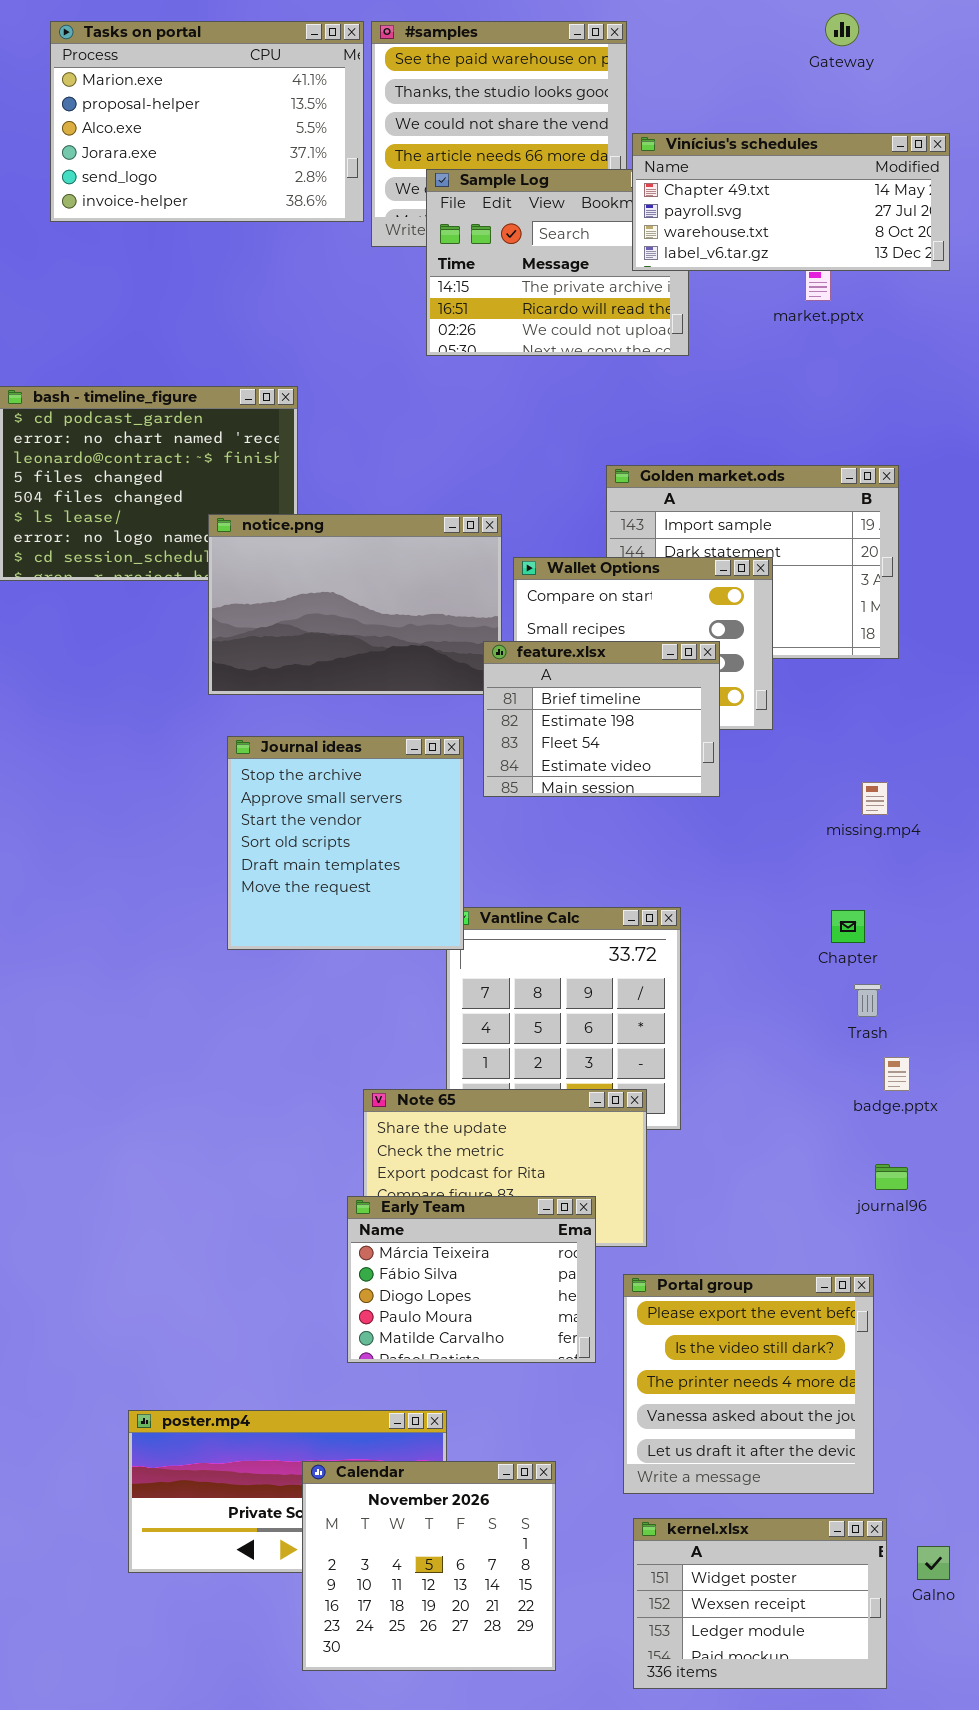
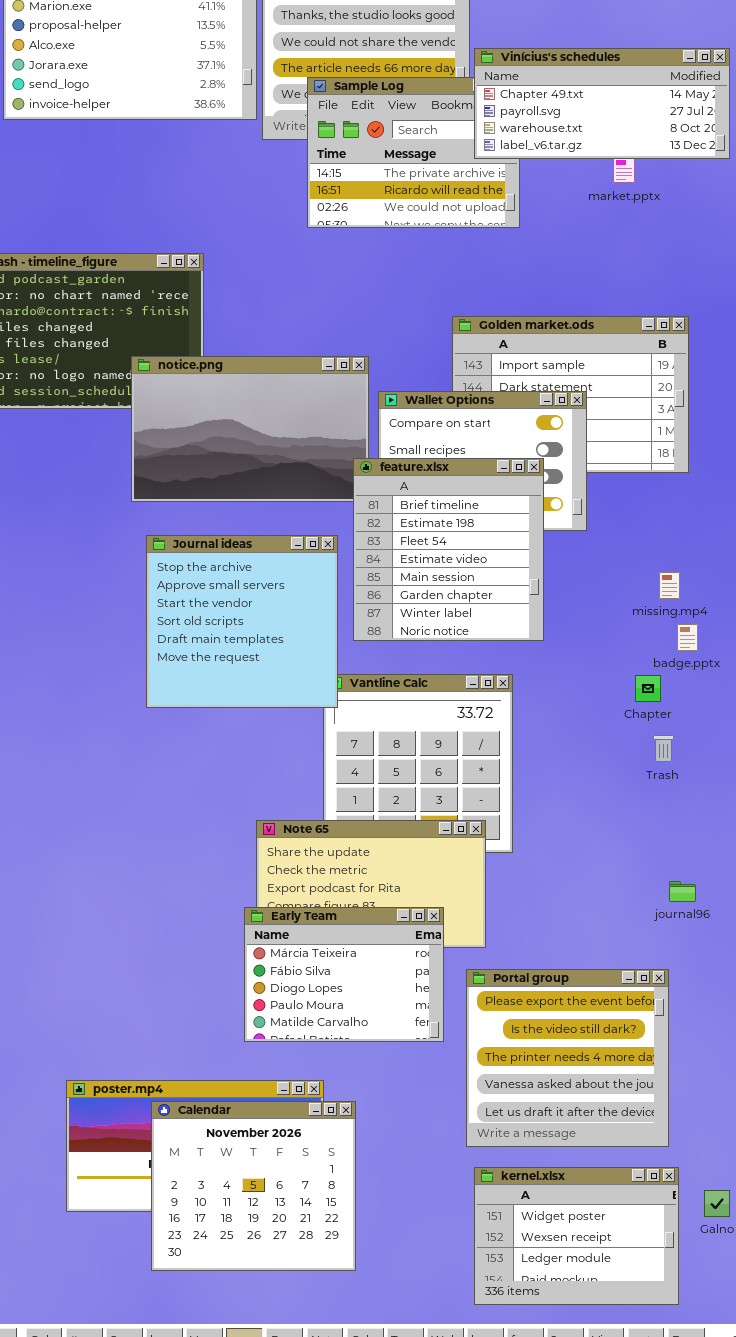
feature.xlsx: [483,641,720,797] -> [353,458,544,641], resized
badge.pptx: [884,1057,910,1091] -> [677,624,698,651], moved
Calendar: [302,1461,556,1671] -> [151,1101,356,1271], moved

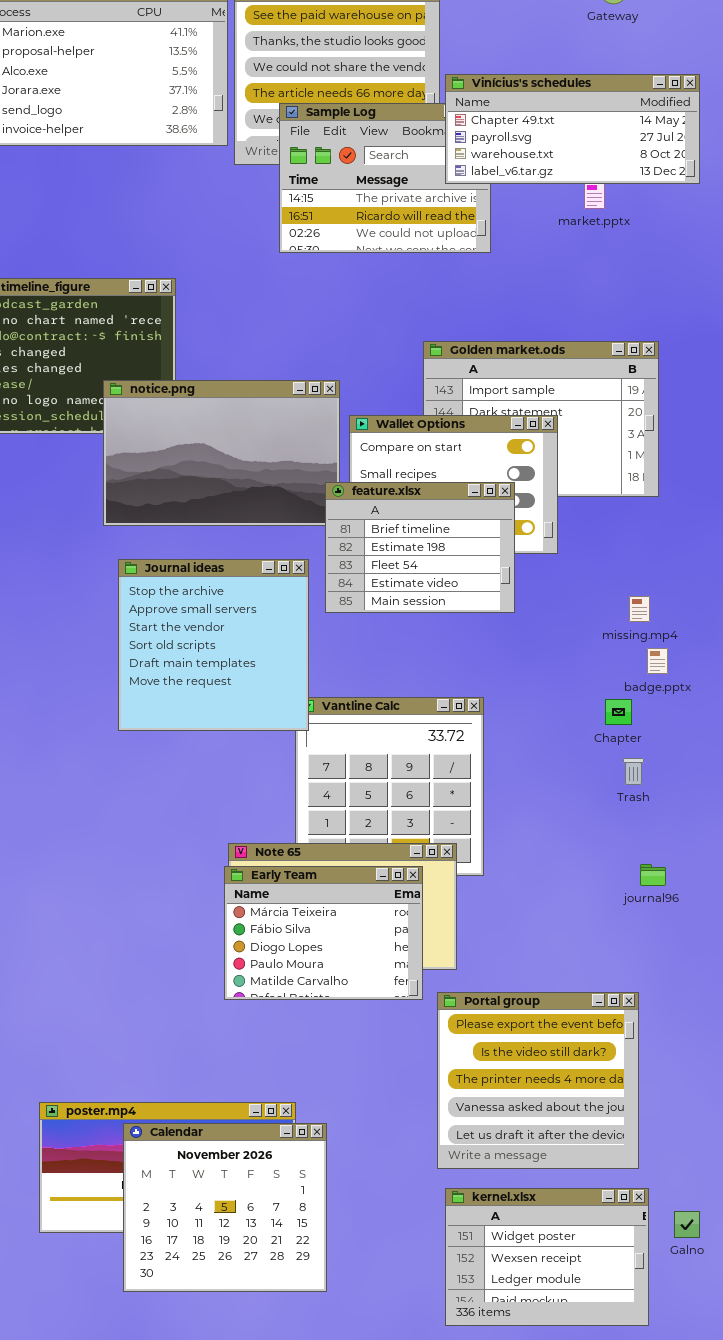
feature.xlsx: [353,458,544,641] -> [325,482,515,613], resized
journal96: [669,881,696,902] -> [640,864,666,886], moved
Early Team: [244,907,444,1042] -> [224,866,423,1000], moved

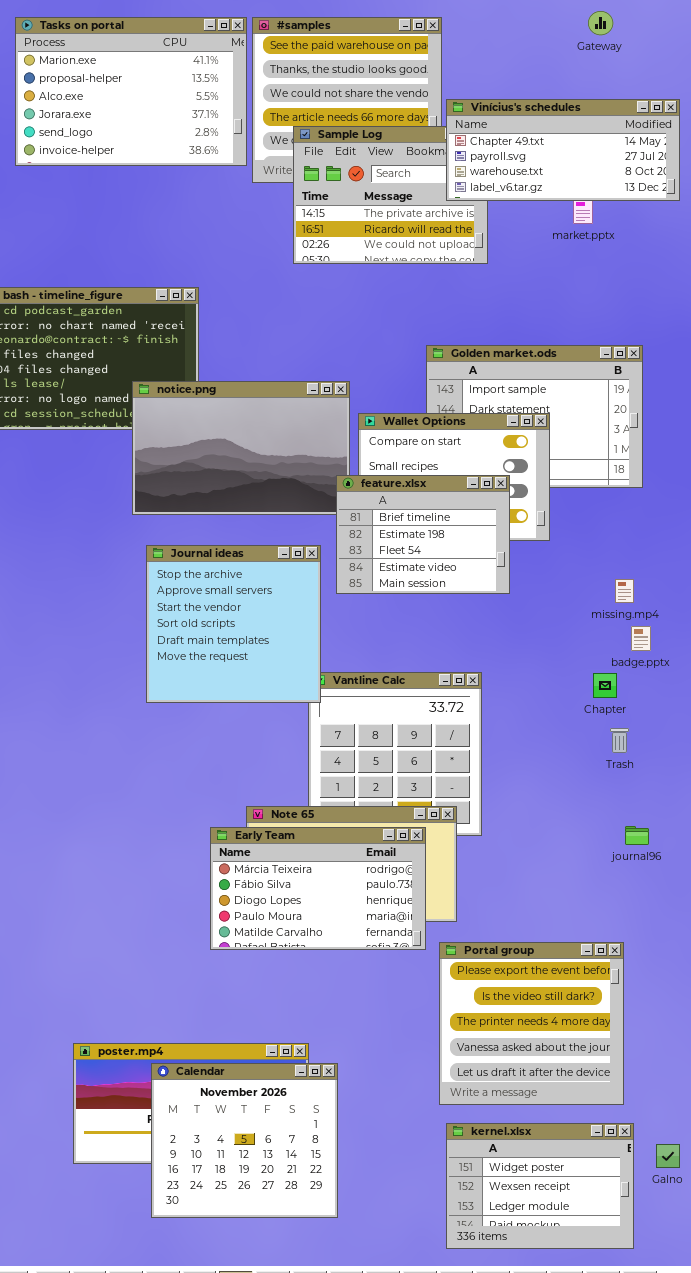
Early Team: [224,866,423,1000] -> [210,827,426,950], resized

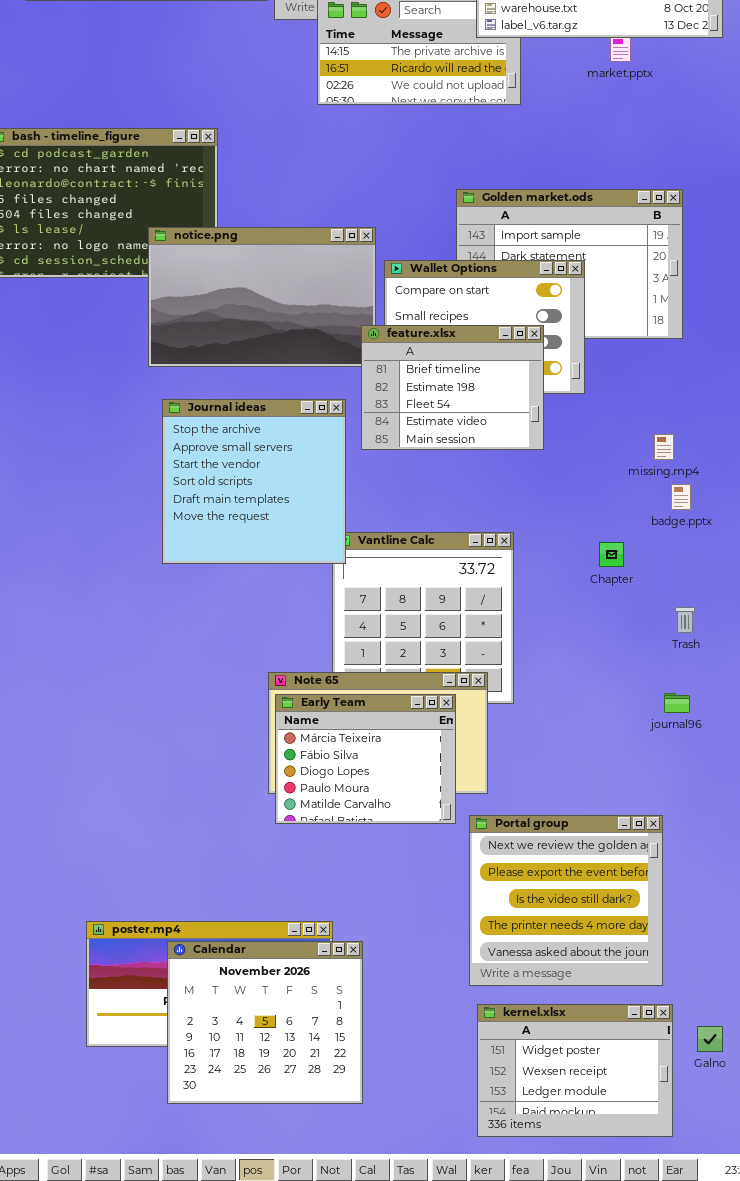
Chapter: [593,673,617,698] -> [599,542,624,567], moved
Trash: [610,728,629,753] -> [675,607,695,633], moved
Early Team: [210,827,426,950] -> [275,694,456,824], resized
Portal group: [439,942,624,1105] -> [469,815,663,986], scrolled up 1 row

